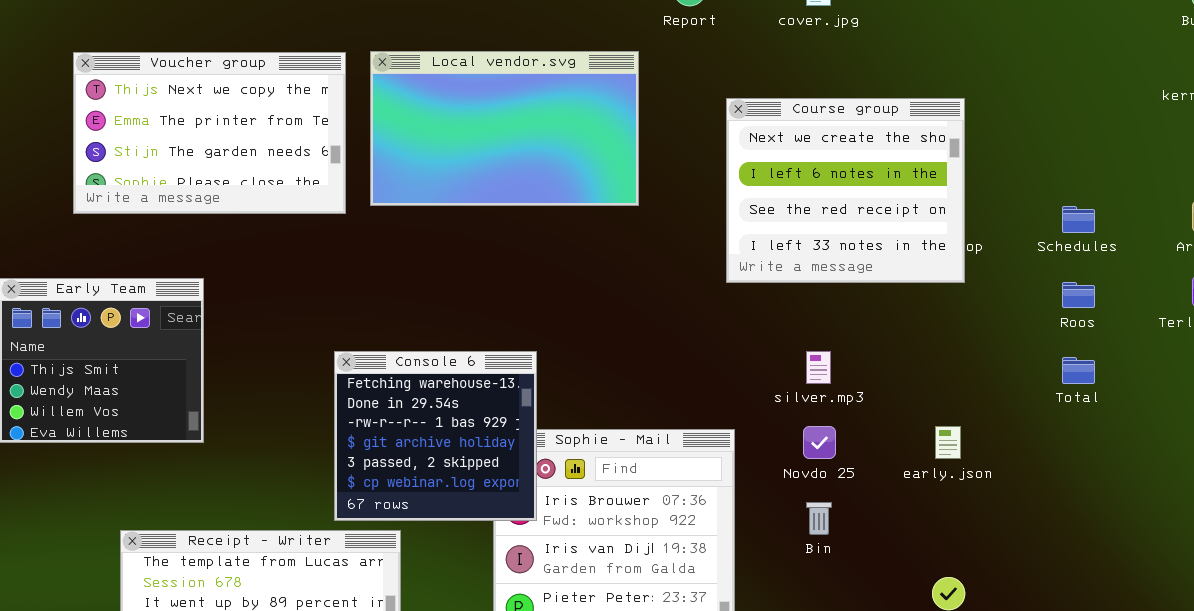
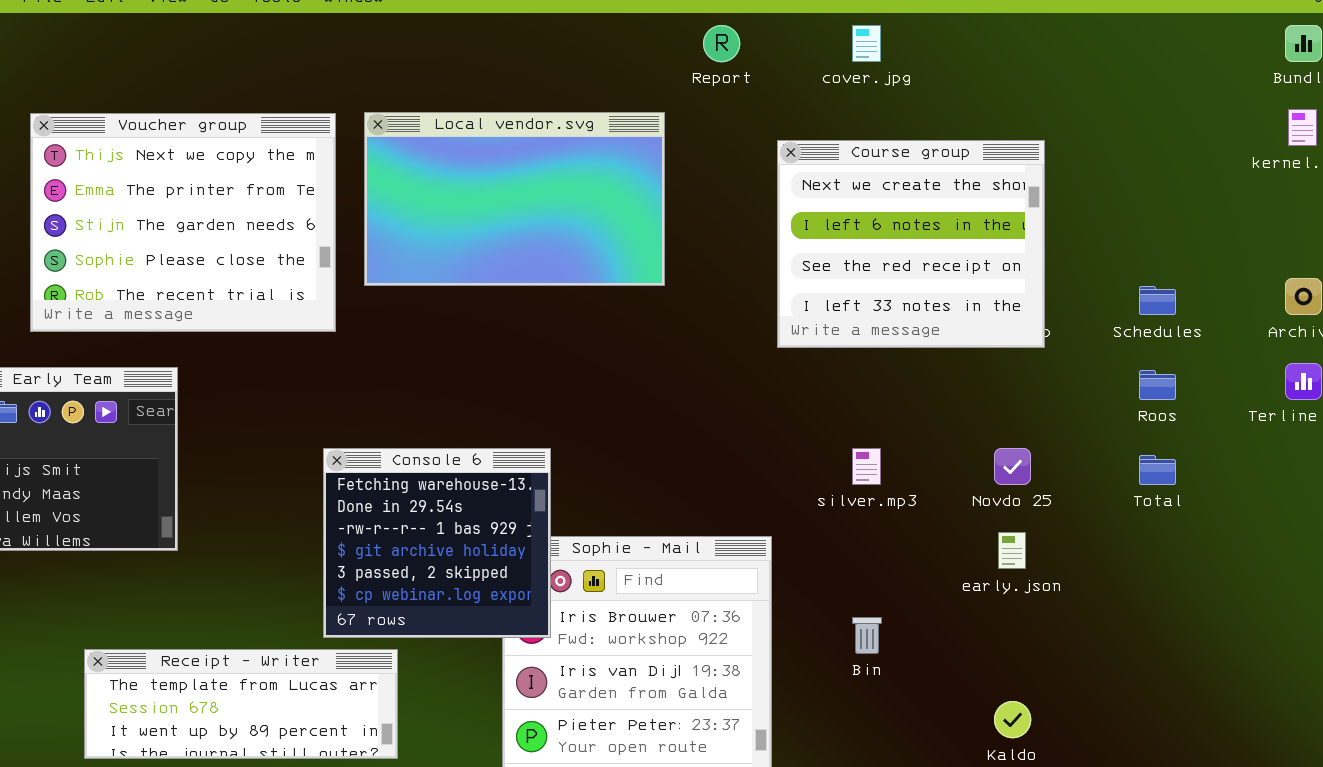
Voucher group: [73,52,346,214] -> [30,113,336,332], resized
Course group: [726,98,965,283] -> [777,140,1045,348], moved
Novdo 25: [803,426,836,459] -> [994,448,1031,485], moved

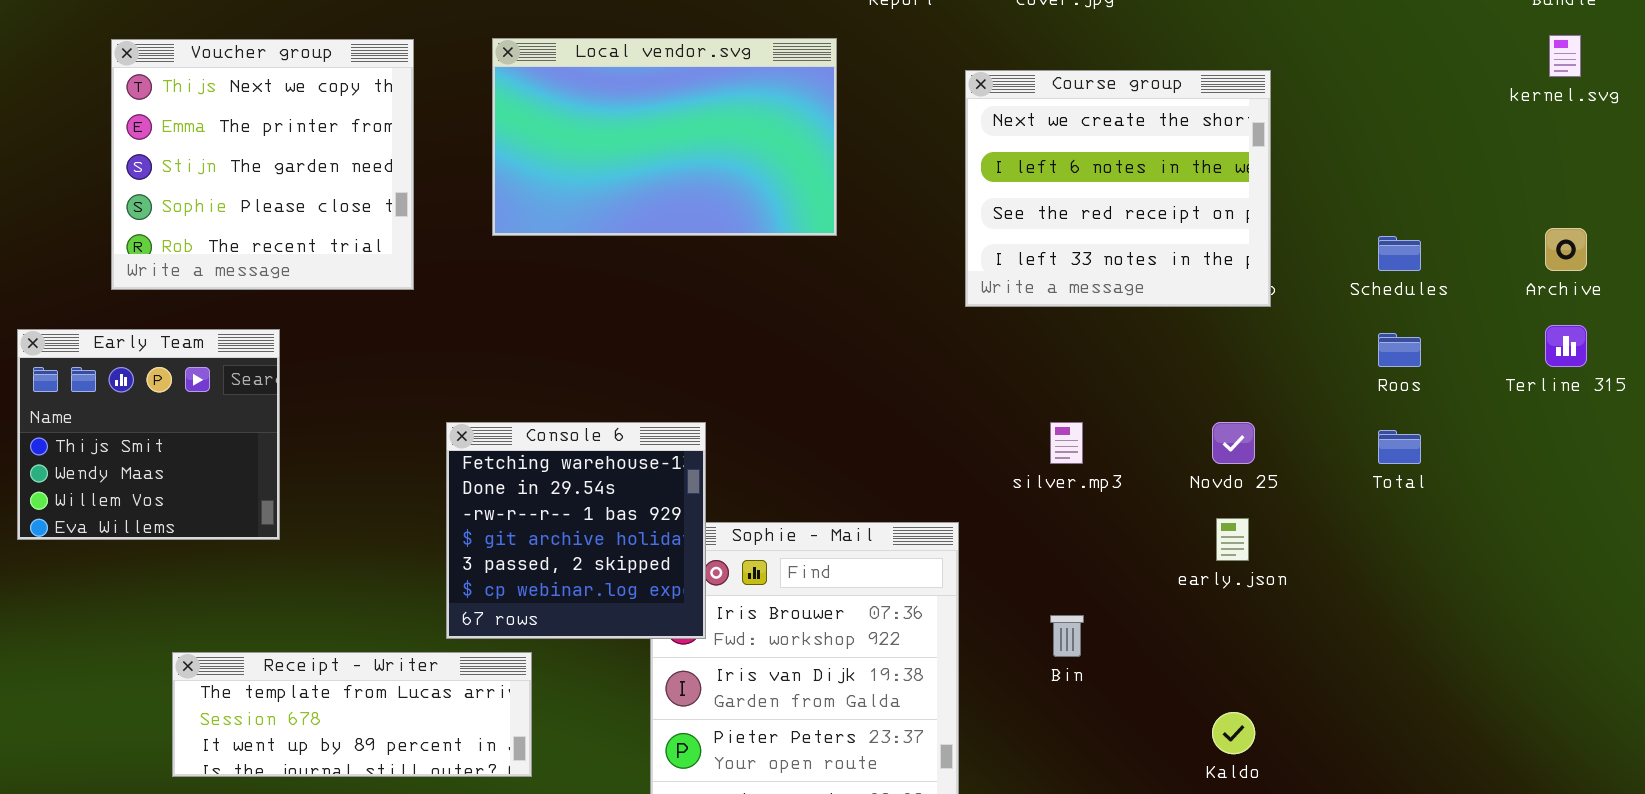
Voucher group: [30,113,336,332] -> [111,39,414,290], resized

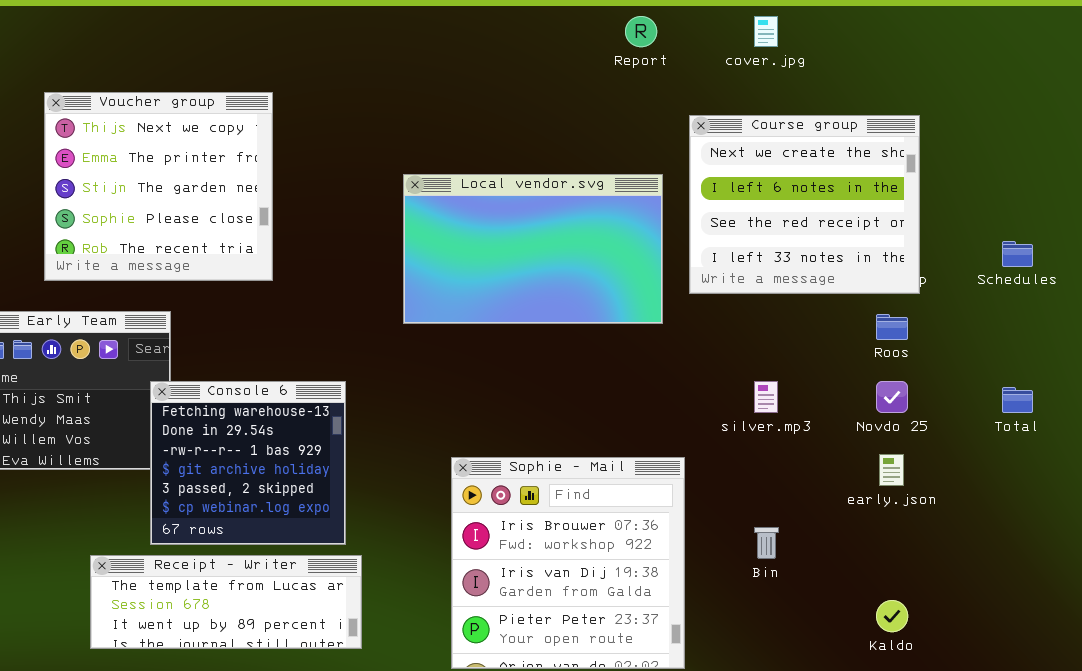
Local vendor.svg: [492,38,837,236] -> [403,174,663,324], moved
Roos: [1378,333,1421,367] -> [876,314,908,340], moved
Console 6: [446,422,706,639] -> [150,381,346,545], moved

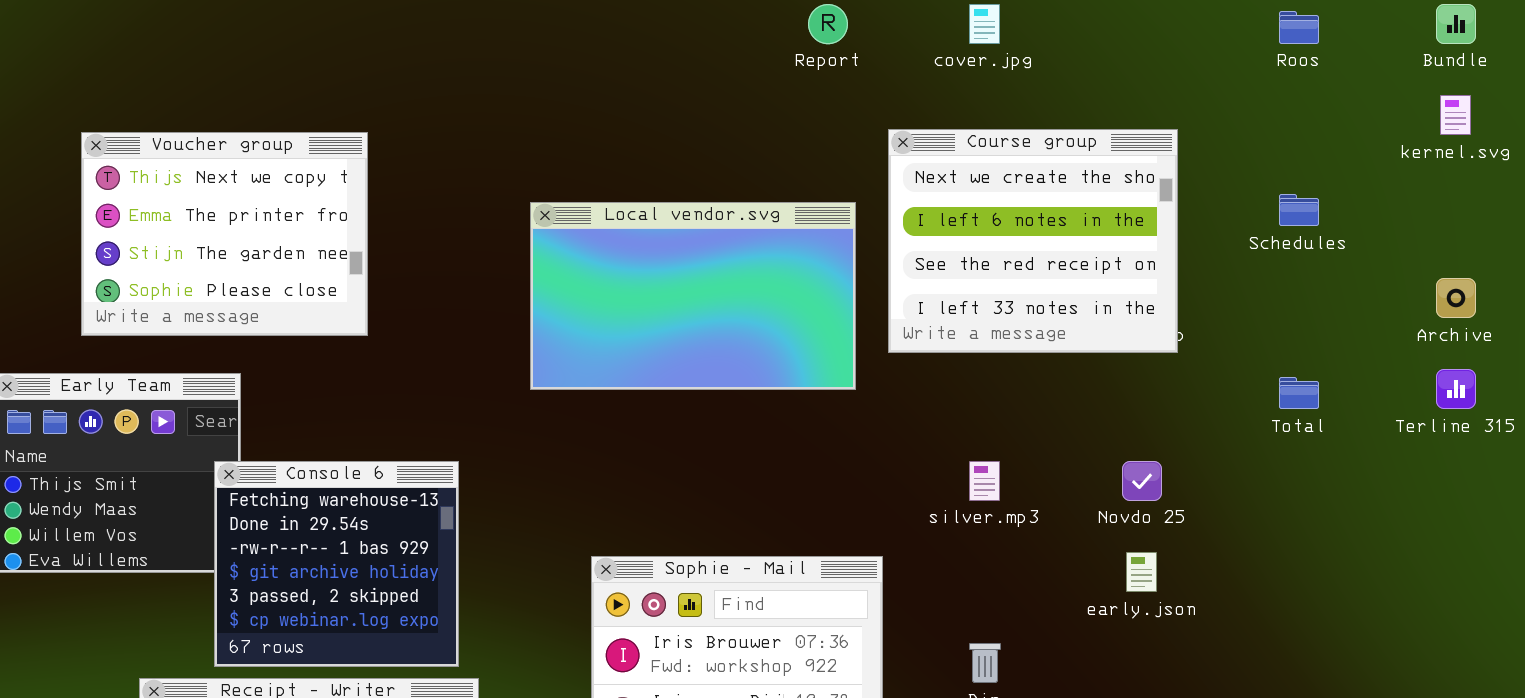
Voucher group: [44,92,273,281] -> [81,132,368,336], resized
Schedules: [1002,241,1033,267] -> [1279,194,1319,226], moved
Roos: [876,314,908,340] -> [1279,11,1319,44], moved
Total: [1002,387,1033,413] -> [1279,377,1319,409], moved

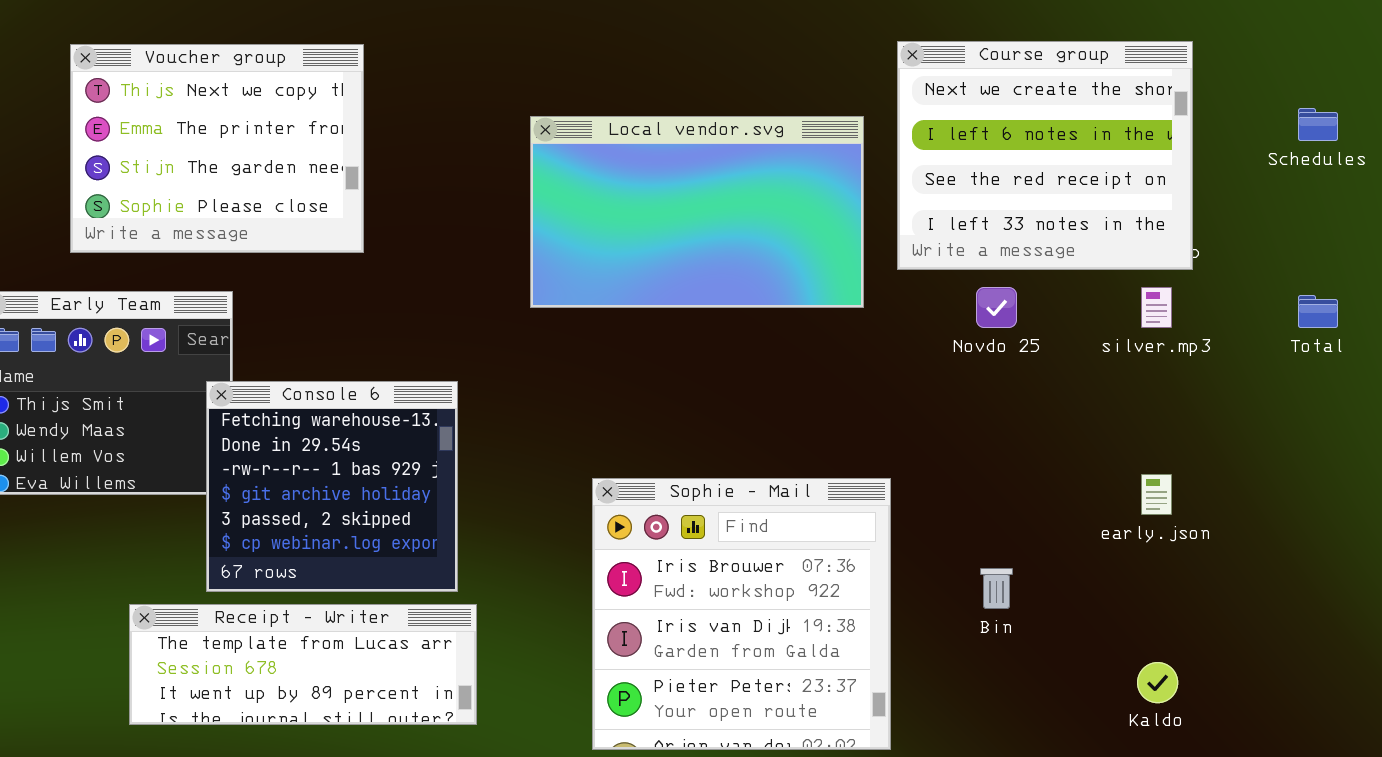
silver.mp3: [969,461,1000,501] -> [1141,287,1172,328], moved
Novdo 25: [1122,461,1162,501] -> [976,287,1017,328], moved

